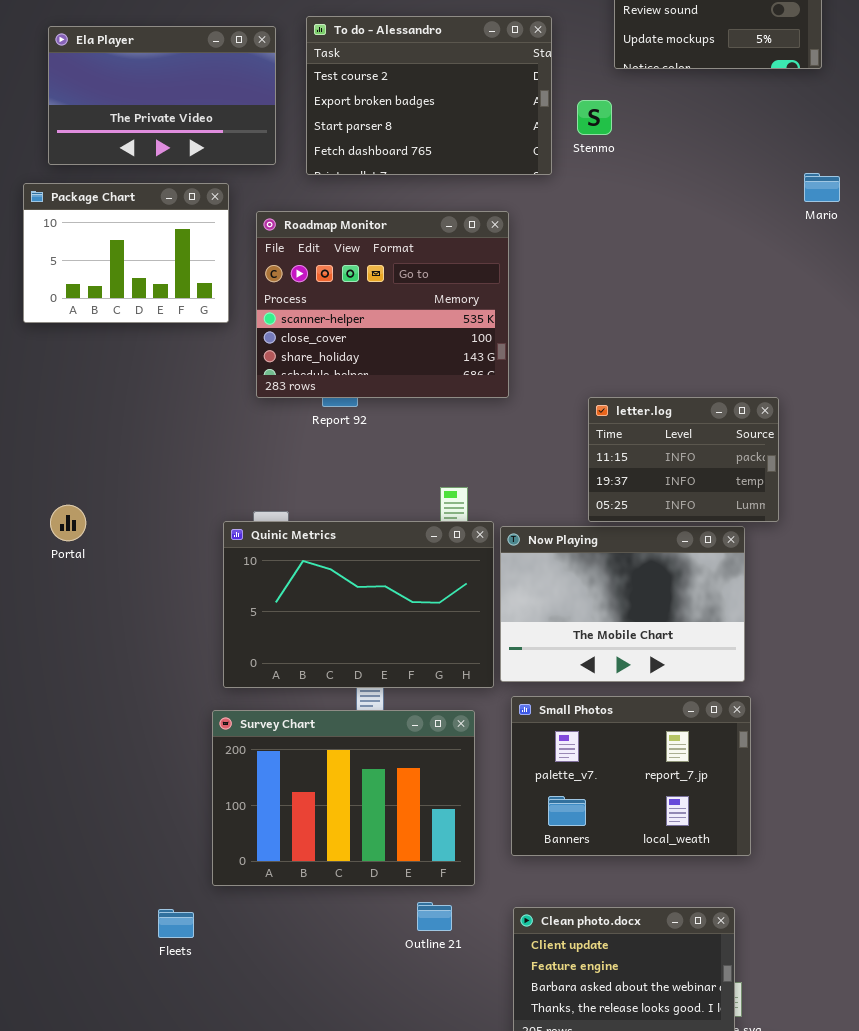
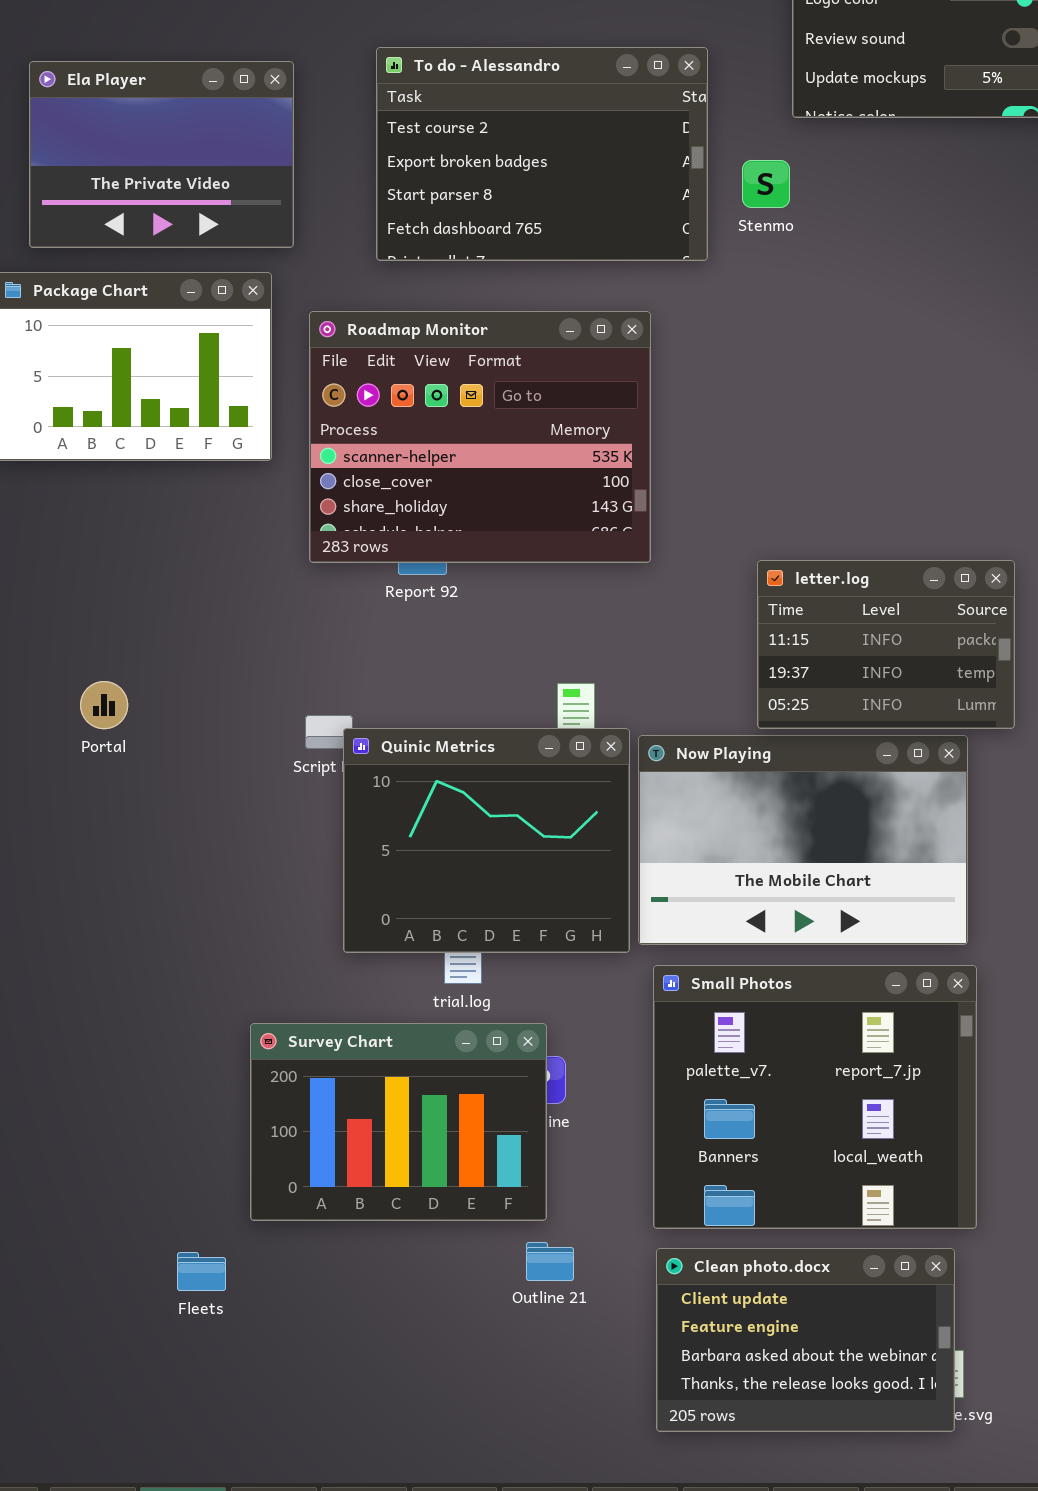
Ela Player: [48,26,276,165] -> [29,61,294,248], resized
Portal: [50,505,86,541] -> [80,681,128,729], moved
Quinic Metrics: [223,521,494,688] -> [343,728,630,953], resized
Small Photos: [511,696,751,856] -> [653,965,977,1229], resized
Survey Chart: [212,710,475,886] -> [250,1023,547,1221], resized

